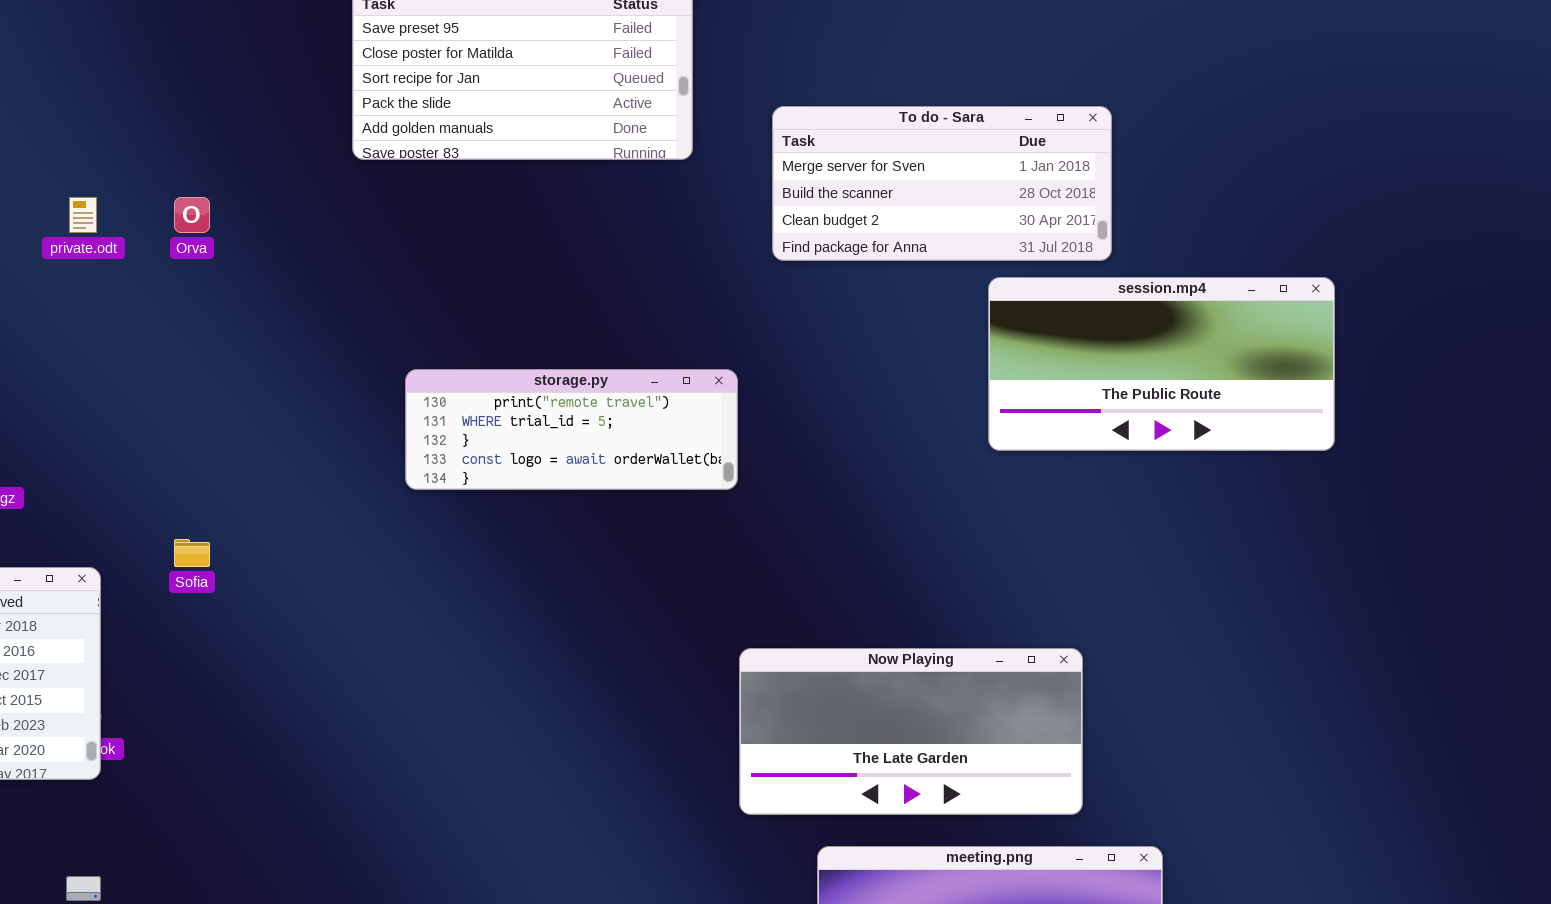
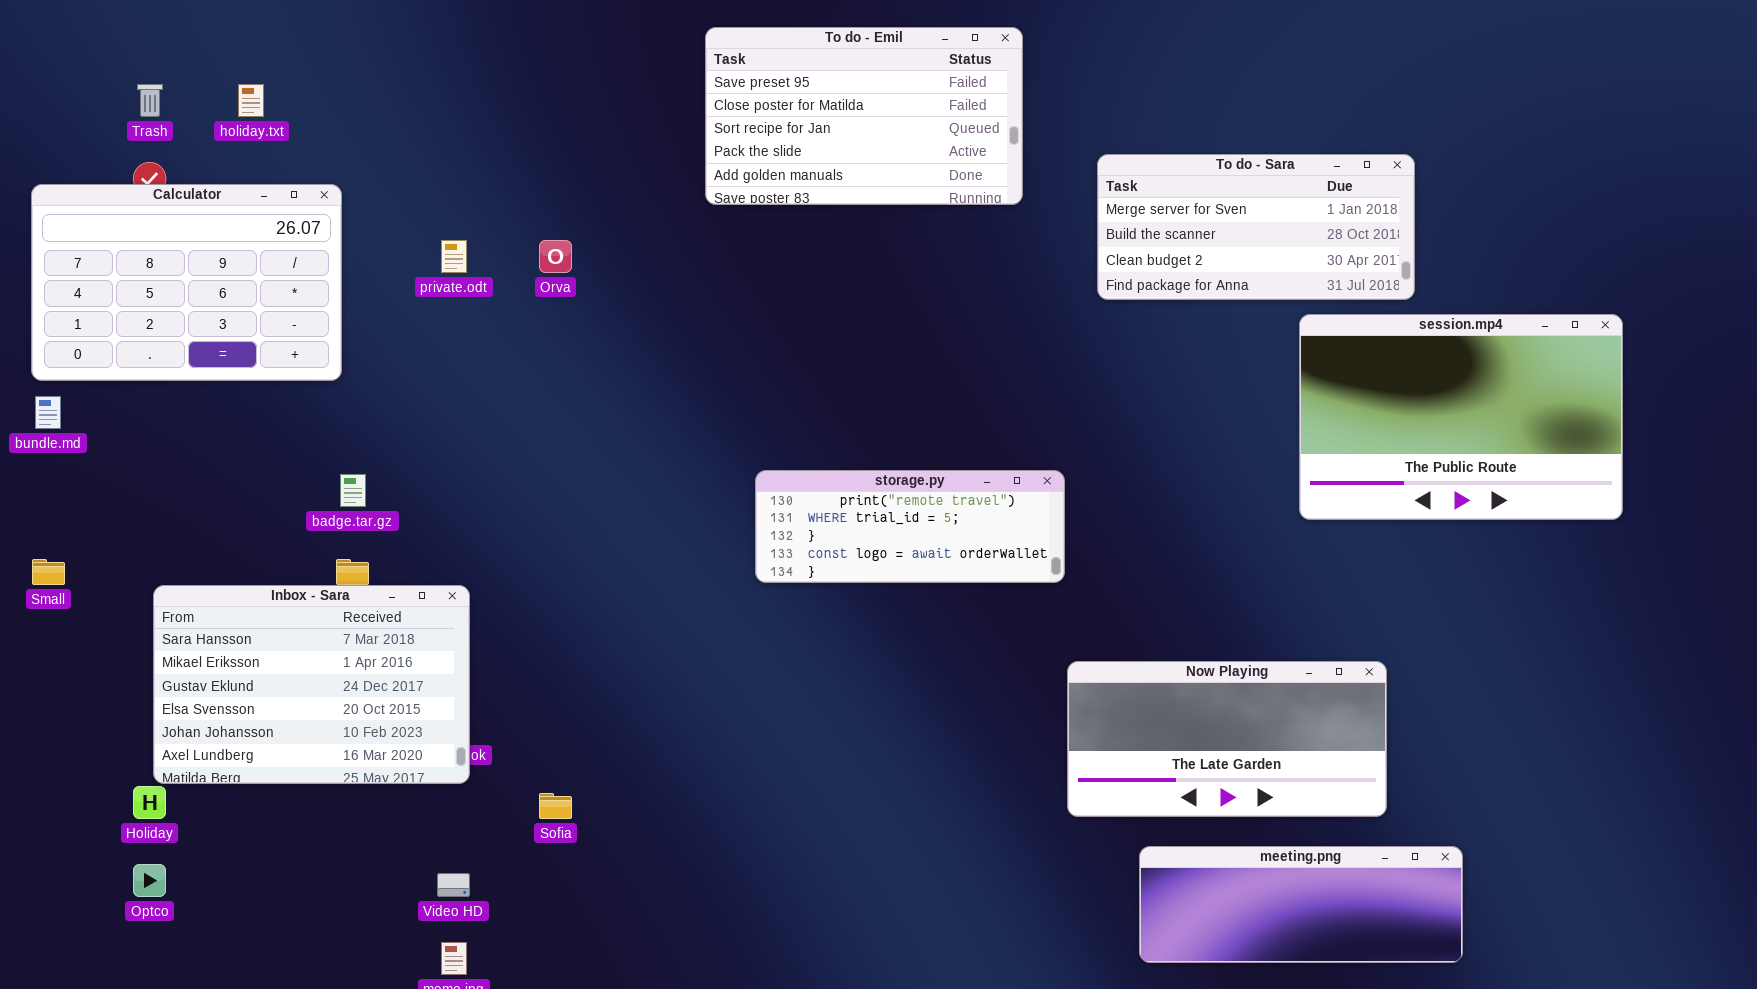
session.mp4: [988,277,1335,451] -> [1299,314,1623,520], resized
storage.py: [405,369,738,490] -> [755,470,1065,583], moved
Sofia: [174,539,210,567] -> [539,793,572,819], moved

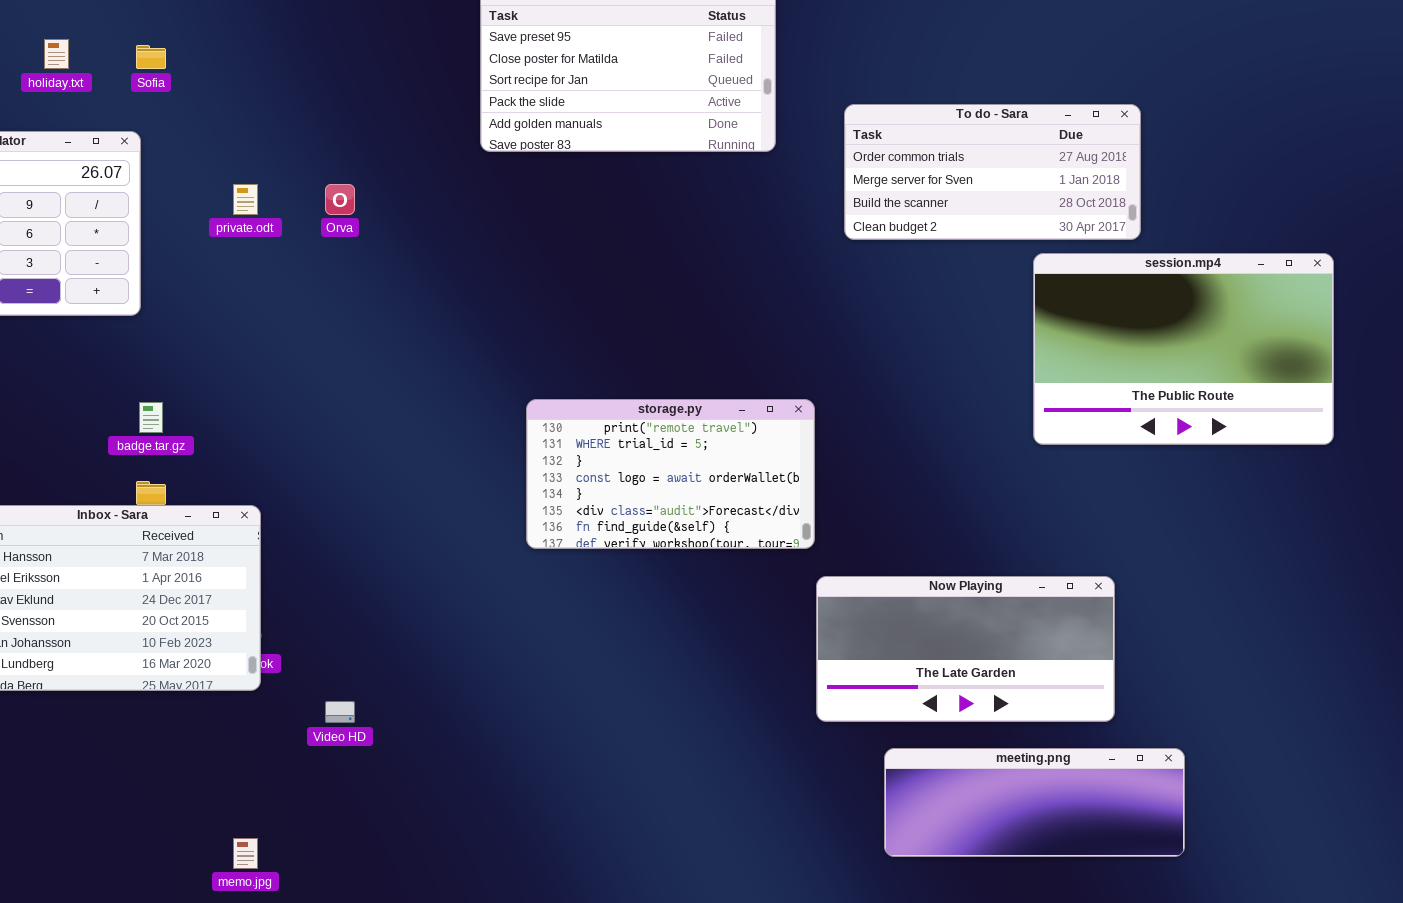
To do - Sara: [1097,154,1415,300] -> [844,104,1141,240], scrolled up 1 row
storage.py: [755,470,1065,583] -> [526,399,815,549], resized
Sofia: [539,793,572,819] -> [136,45,166,69], moved
Video HD: [437,873,470,897] -> [325,701,355,723], moved

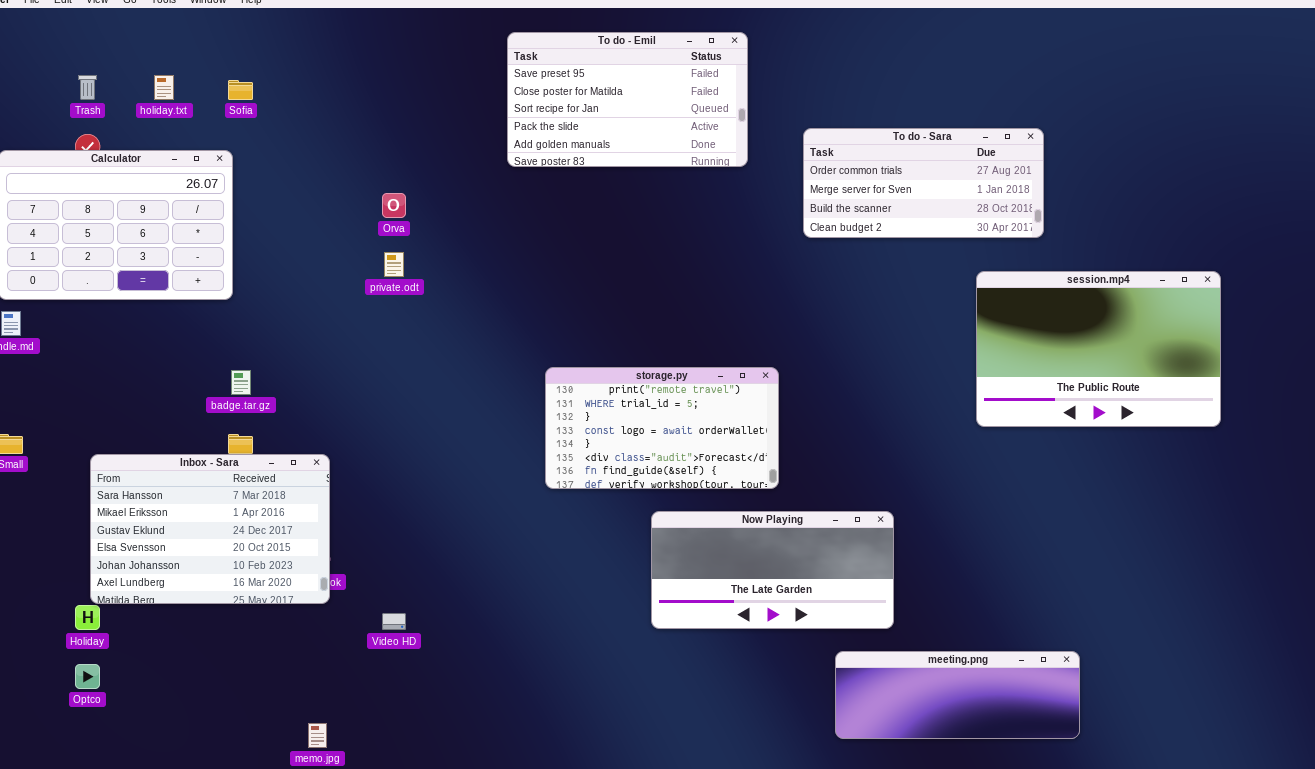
private.odt: [233,184,258,215] -> [384,252,404,277], moved
session.mp4: [1033,253,1334,445] -> [976,271,1221,427], moved
Now Playing: [816,576,1115,722] -> [651,511,894,629], moved

